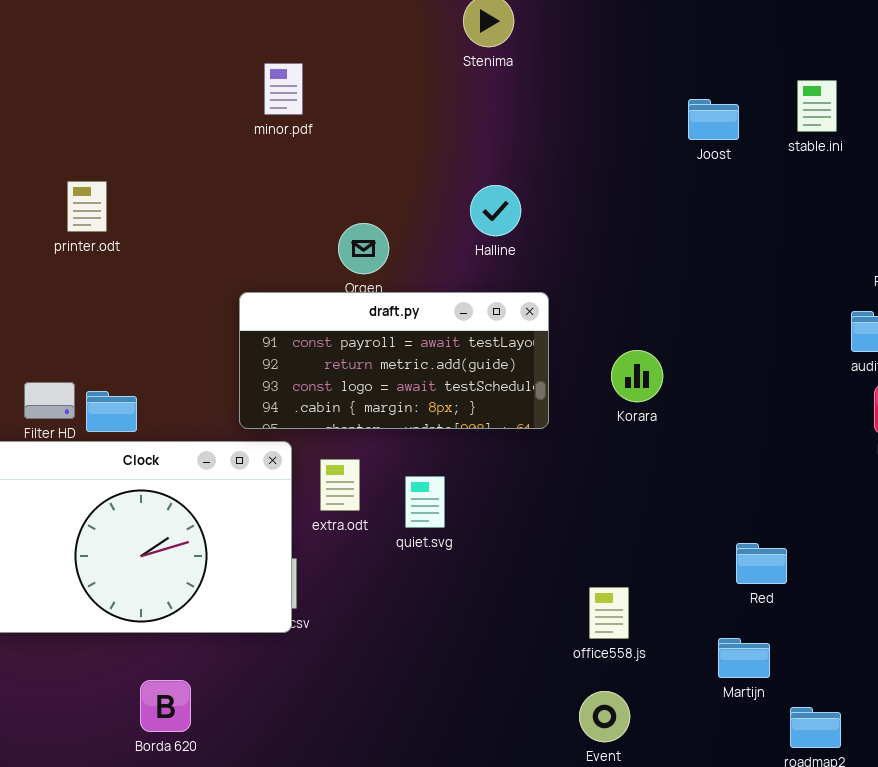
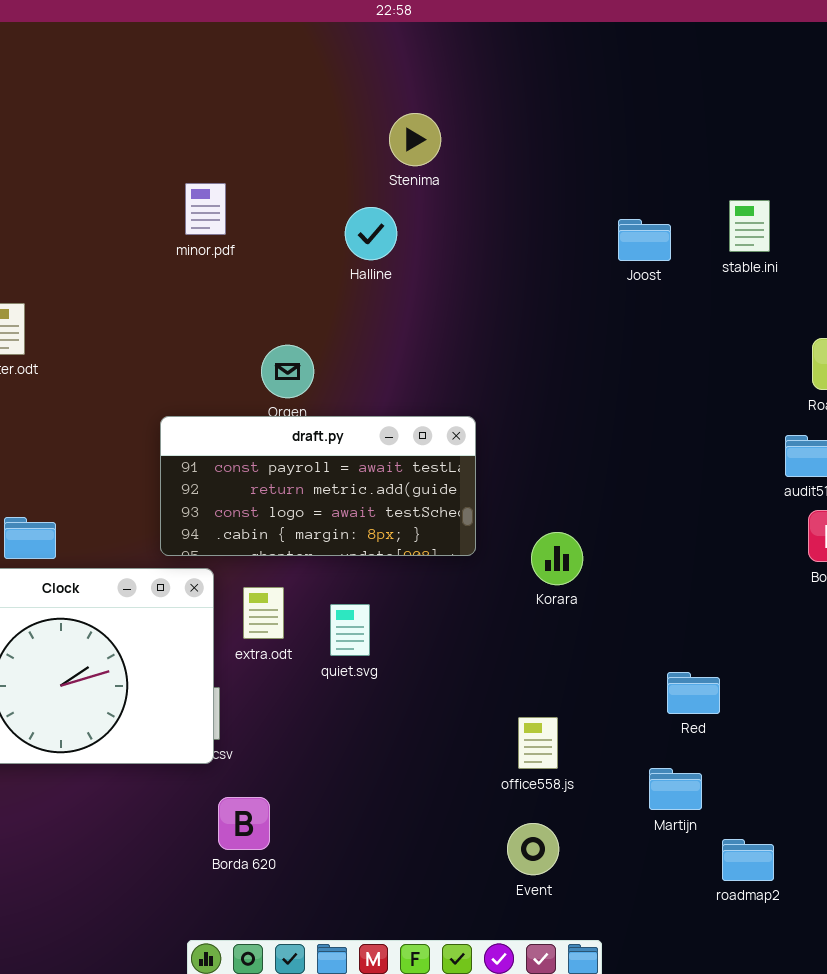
Halline: [470,185,521,236] -> [345,207,397,260], moved
Korara: [611,350,663,402] -> [531,532,583,585], moved
Borda 620: [140,680,191,732] -> [218,797,270,850], moved

